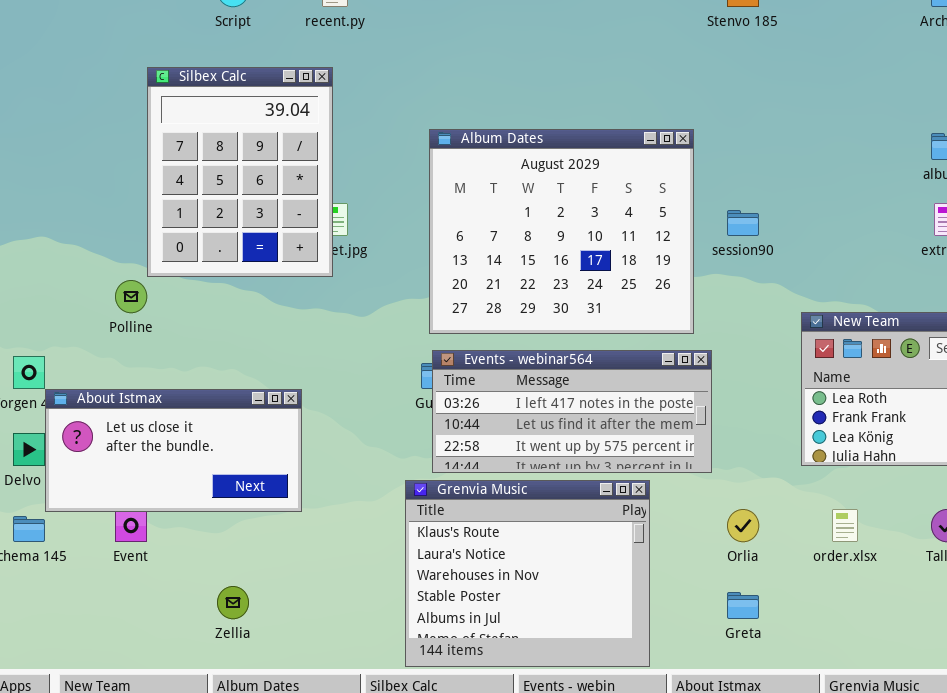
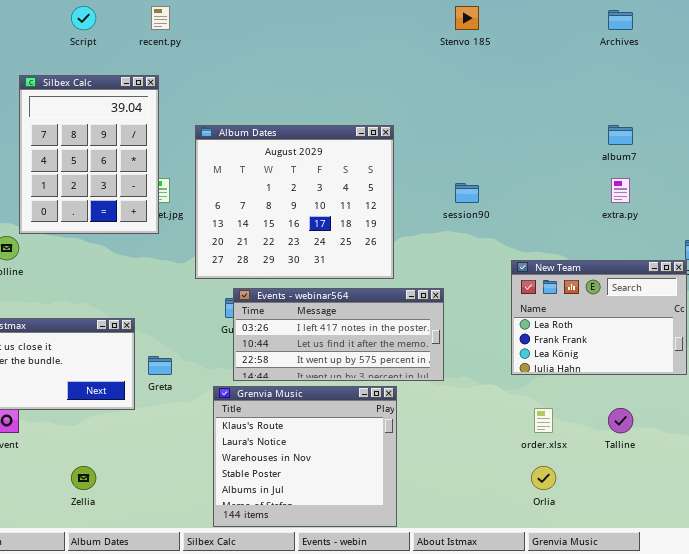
Album Dates: [429,129,694,334] -> [195,125,394,279], moved
Orlia: [727,509,759,542] -> [531,466,556,490], moved
Greta: [727,592,759,619] -> [148,356,172,375], moved

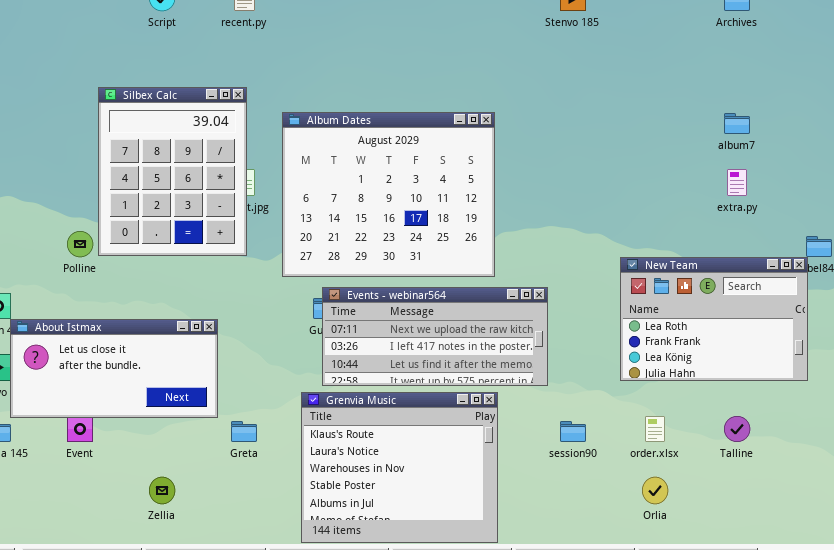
Silbex Calc: [19,75,159,234] -> [98,87,247,256], moved
session90: [455,183,479,203] -> [560,421,586,442], moved
Events - webinar564: [233,288,444,381] -> [322,287,548,386], scrolled up 1 row
Greta: [148,356,172,375] -> [231,421,257,442], moved

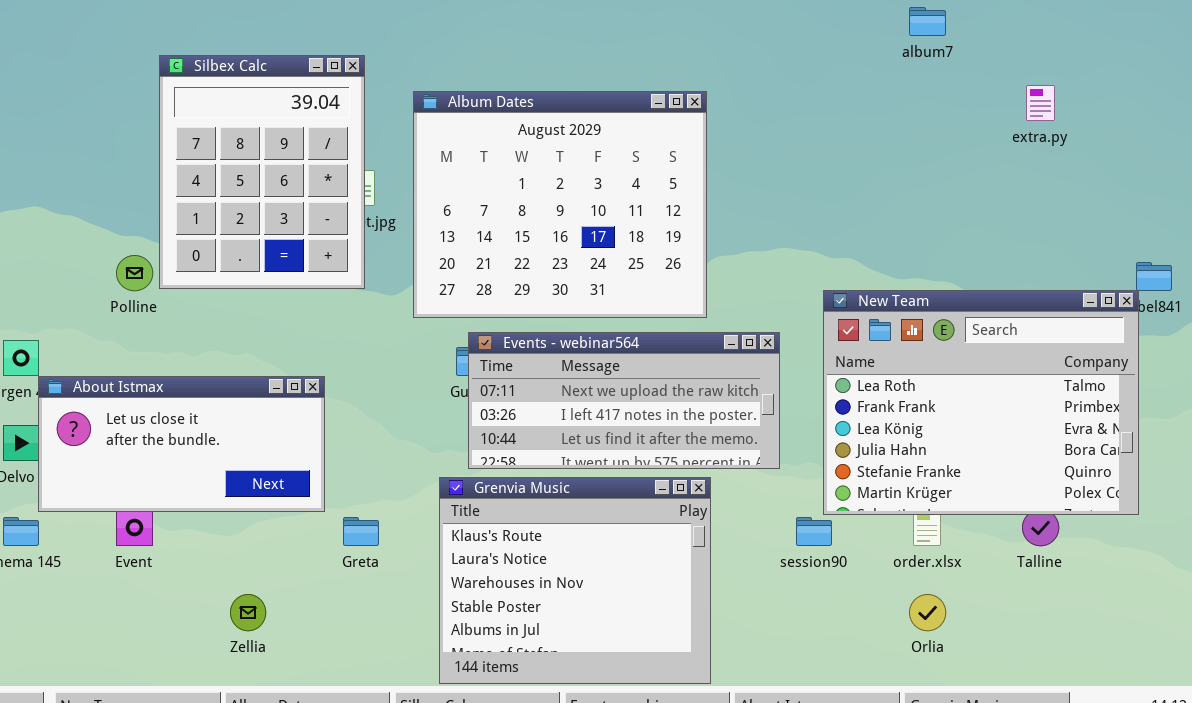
album7: [724,113,750,134] -> [909,7,946,36], moved
extra.py: [727,169,747,196] -> [1026,85,1055,121], moved
New Team: [620,257,808,381] -> [823,290,1139,515], resized

